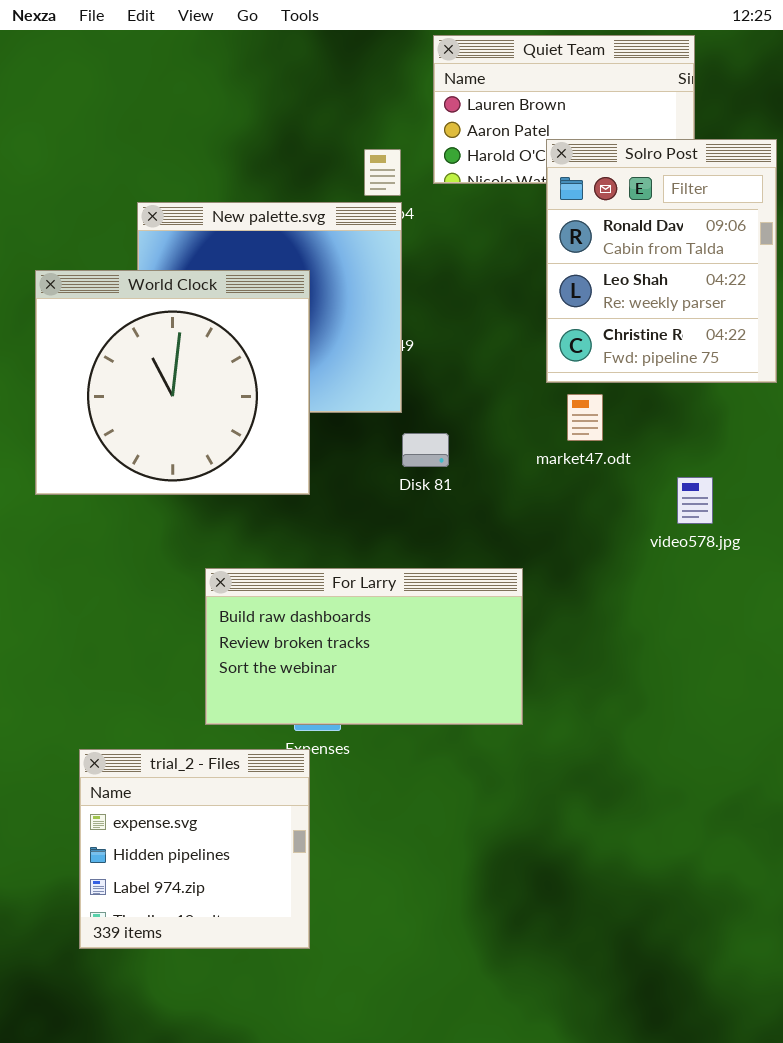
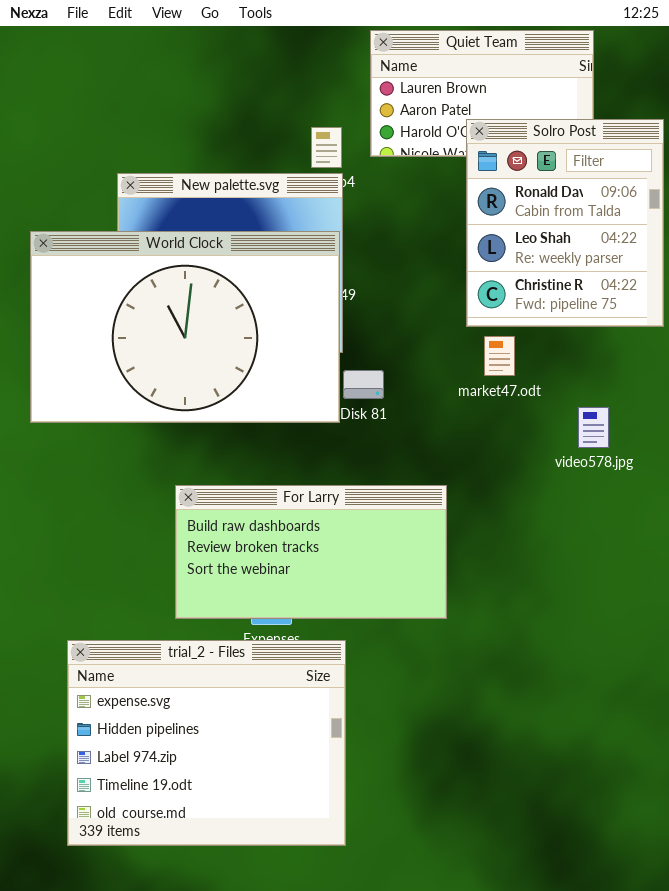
World Clock: [35,270,310,495] -> [30,231,340,423], resized
trial_2 - Files: [79,749,310,949] -> [67,640,346,846], resized

